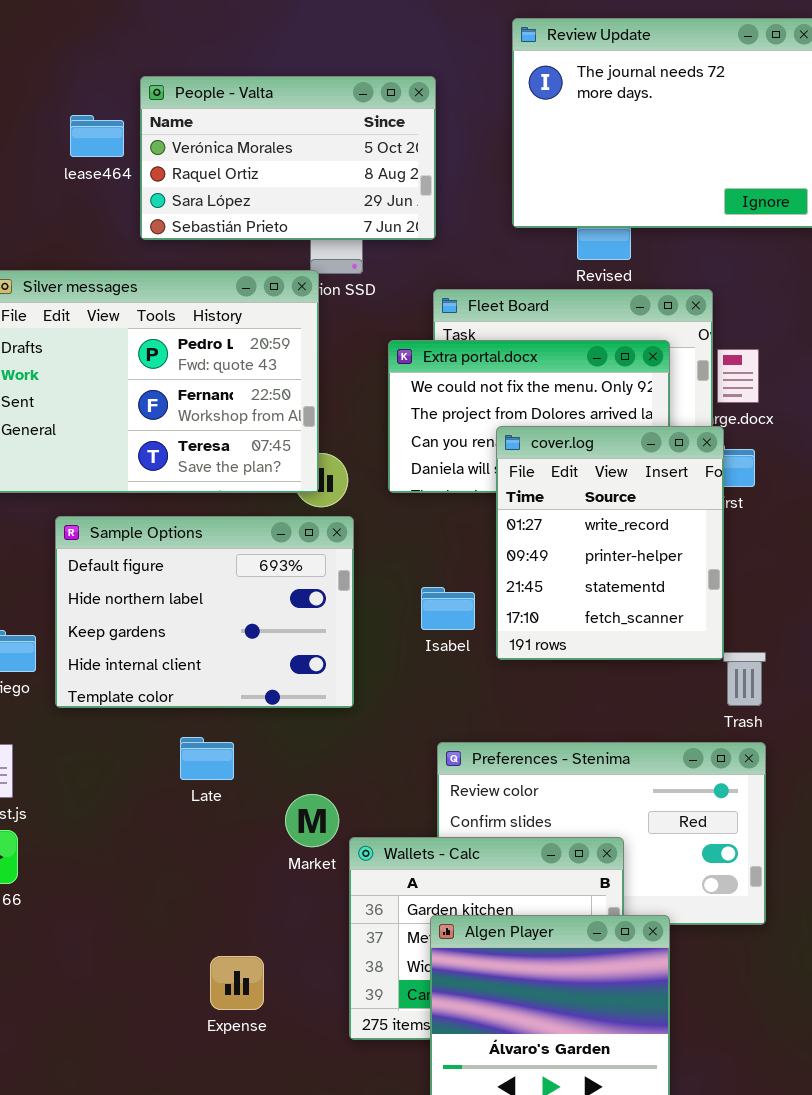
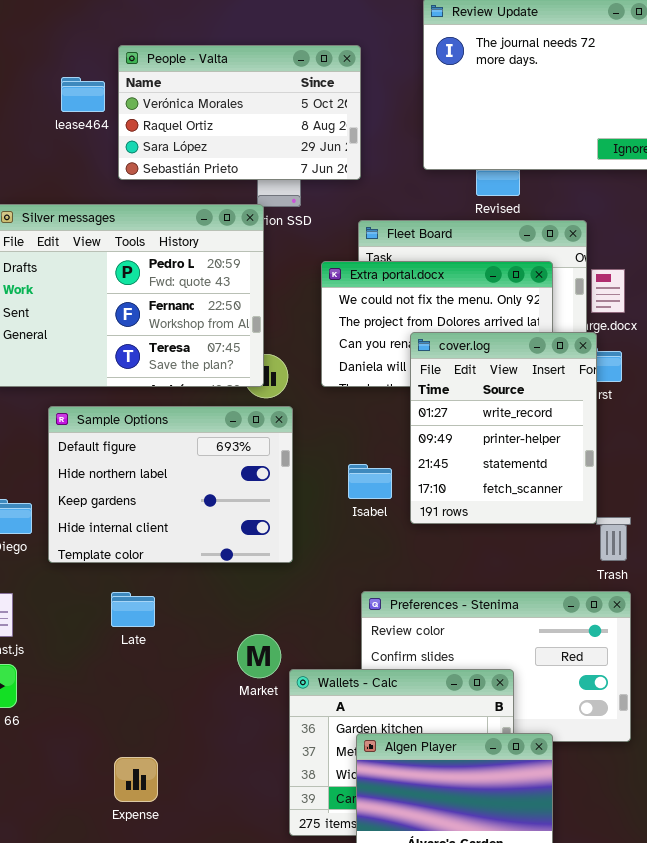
Late: [180,737,234,780] -> [111,592,155,627], moved
Expense: [210,956,264,1010] -> [114,757,158,802], moved

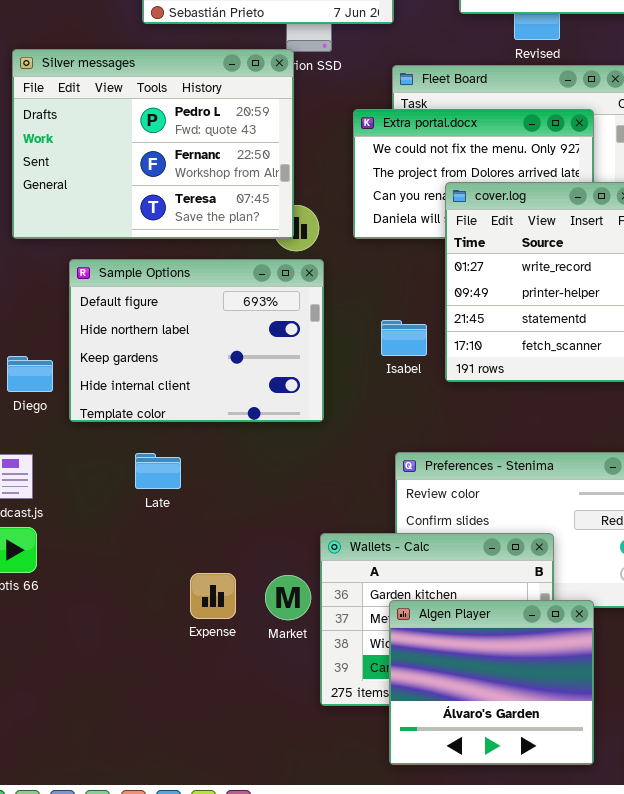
Market: [237,634,281,678] -> [265,575,311,620], moved
Expense: [114,757,158,802] -> [190,573,236,619], moved

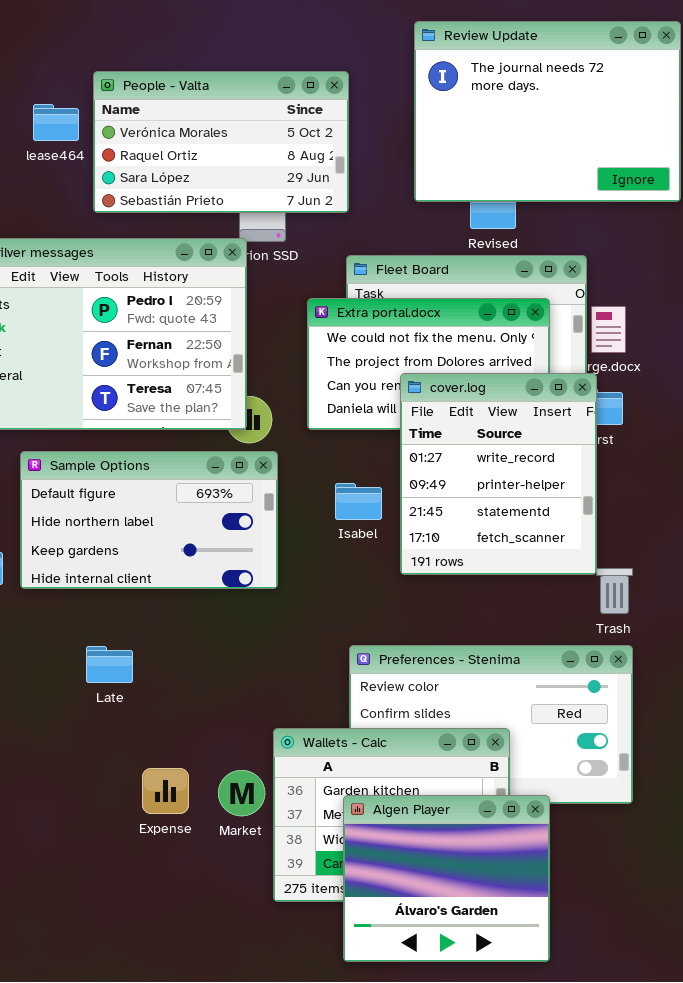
Sample Options: [69,259,324,422] -> [20,451,278,589], resized
Isabel: [381,320,427,356] -> [335,483,382,520], moved

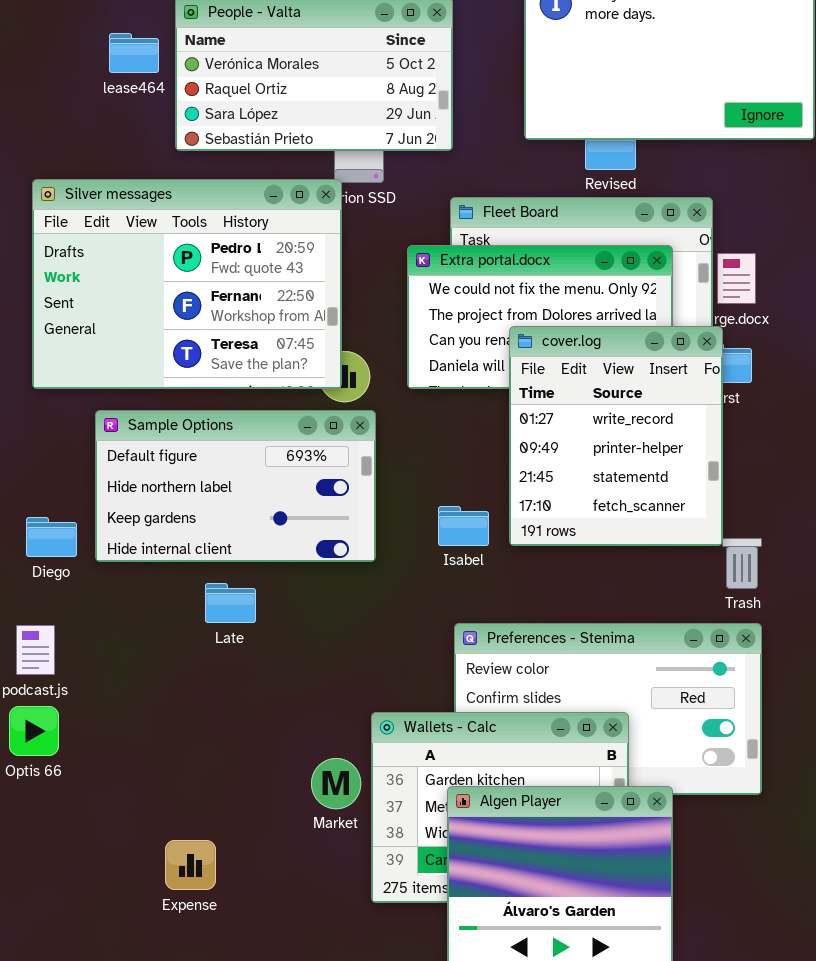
Isabel: [335,483,382,520] -> [438,506,489,546], moved
Late: [86,646,133,683] -> [205,583,256,623], moved
Expense: [142,768,189,814] -> [165,840,216,890], moved

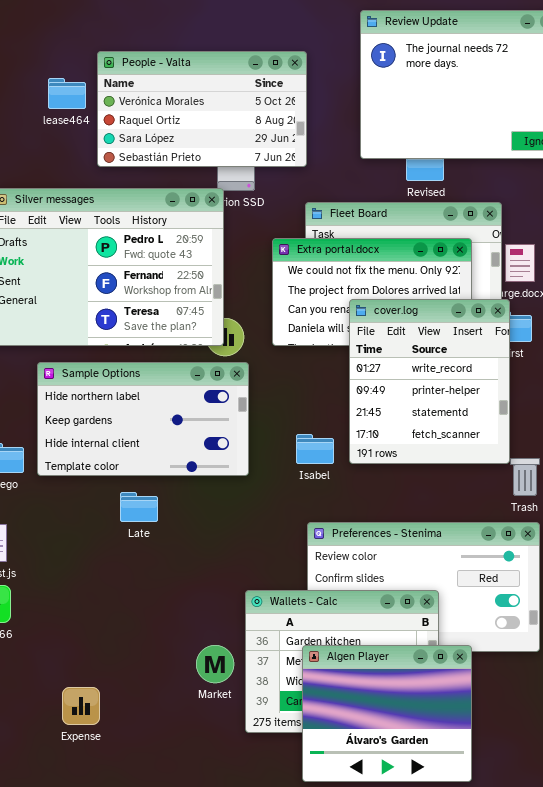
Sample Options: [95,410,376,562] -> [37,362,249,476], scrolled down 1 row
Market: [311,758,361,809] -> [196,645,234,683], moved
Expense: [165,840,216,890] -> [62,687,100,725], moved

